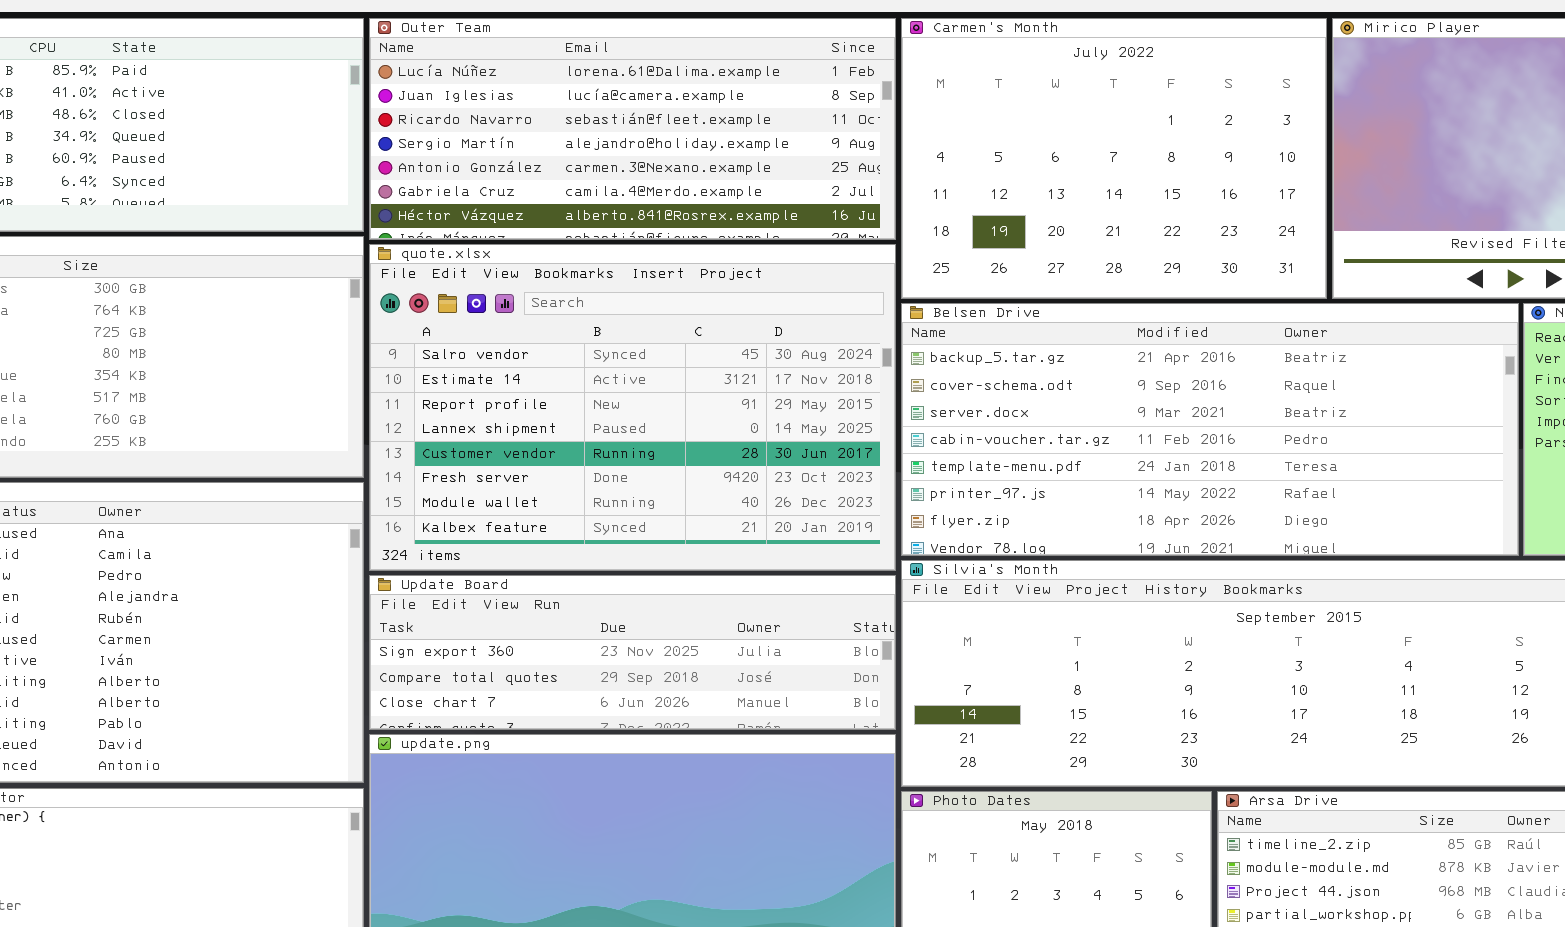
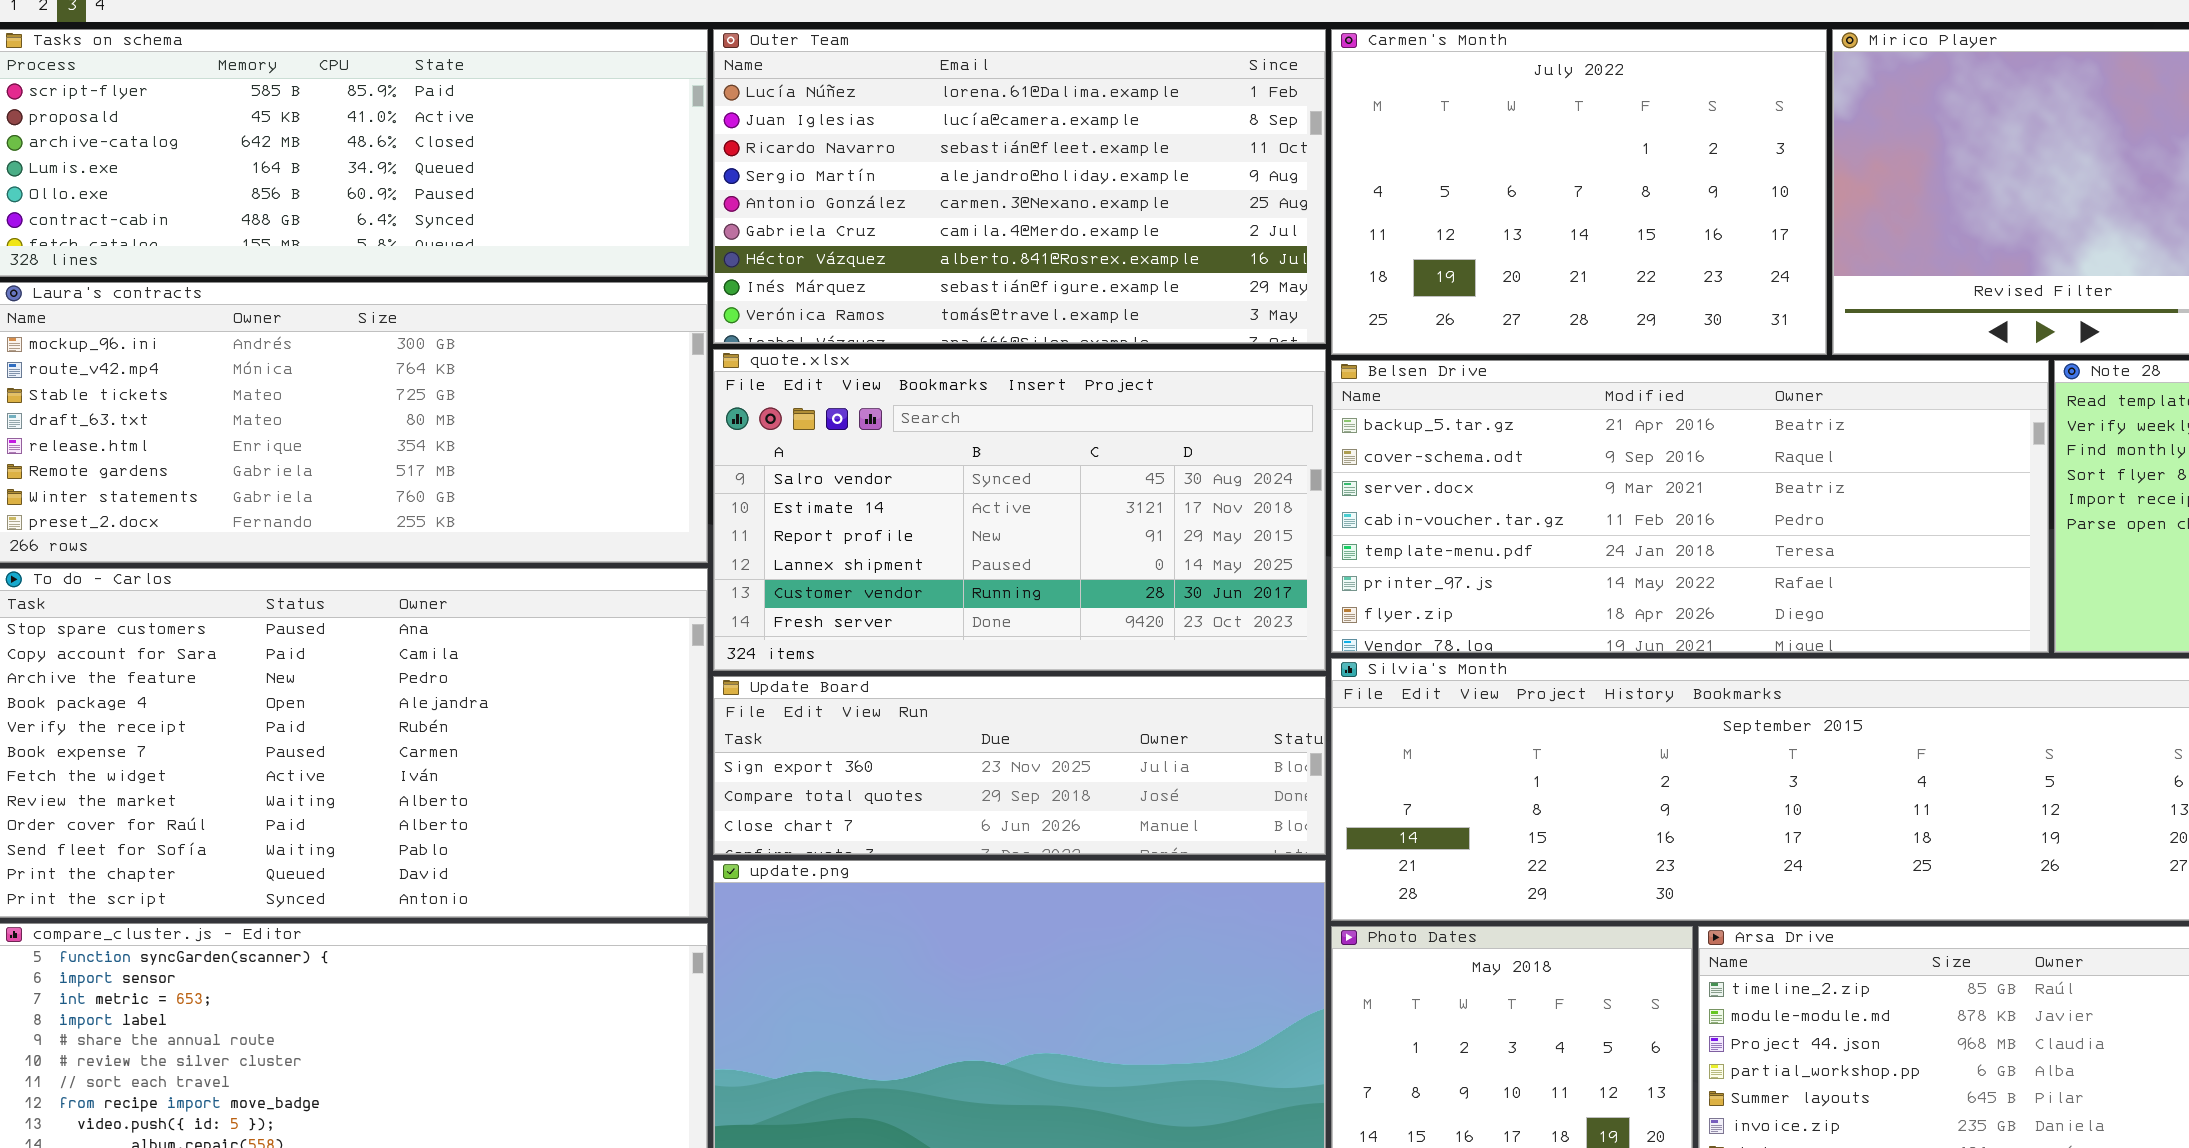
Outer Team: [369,18,896,240] -> [713,29,1326,344], resized
quote.xlsx: [369,244,896,571] -> [713,349,1326,671], resized

